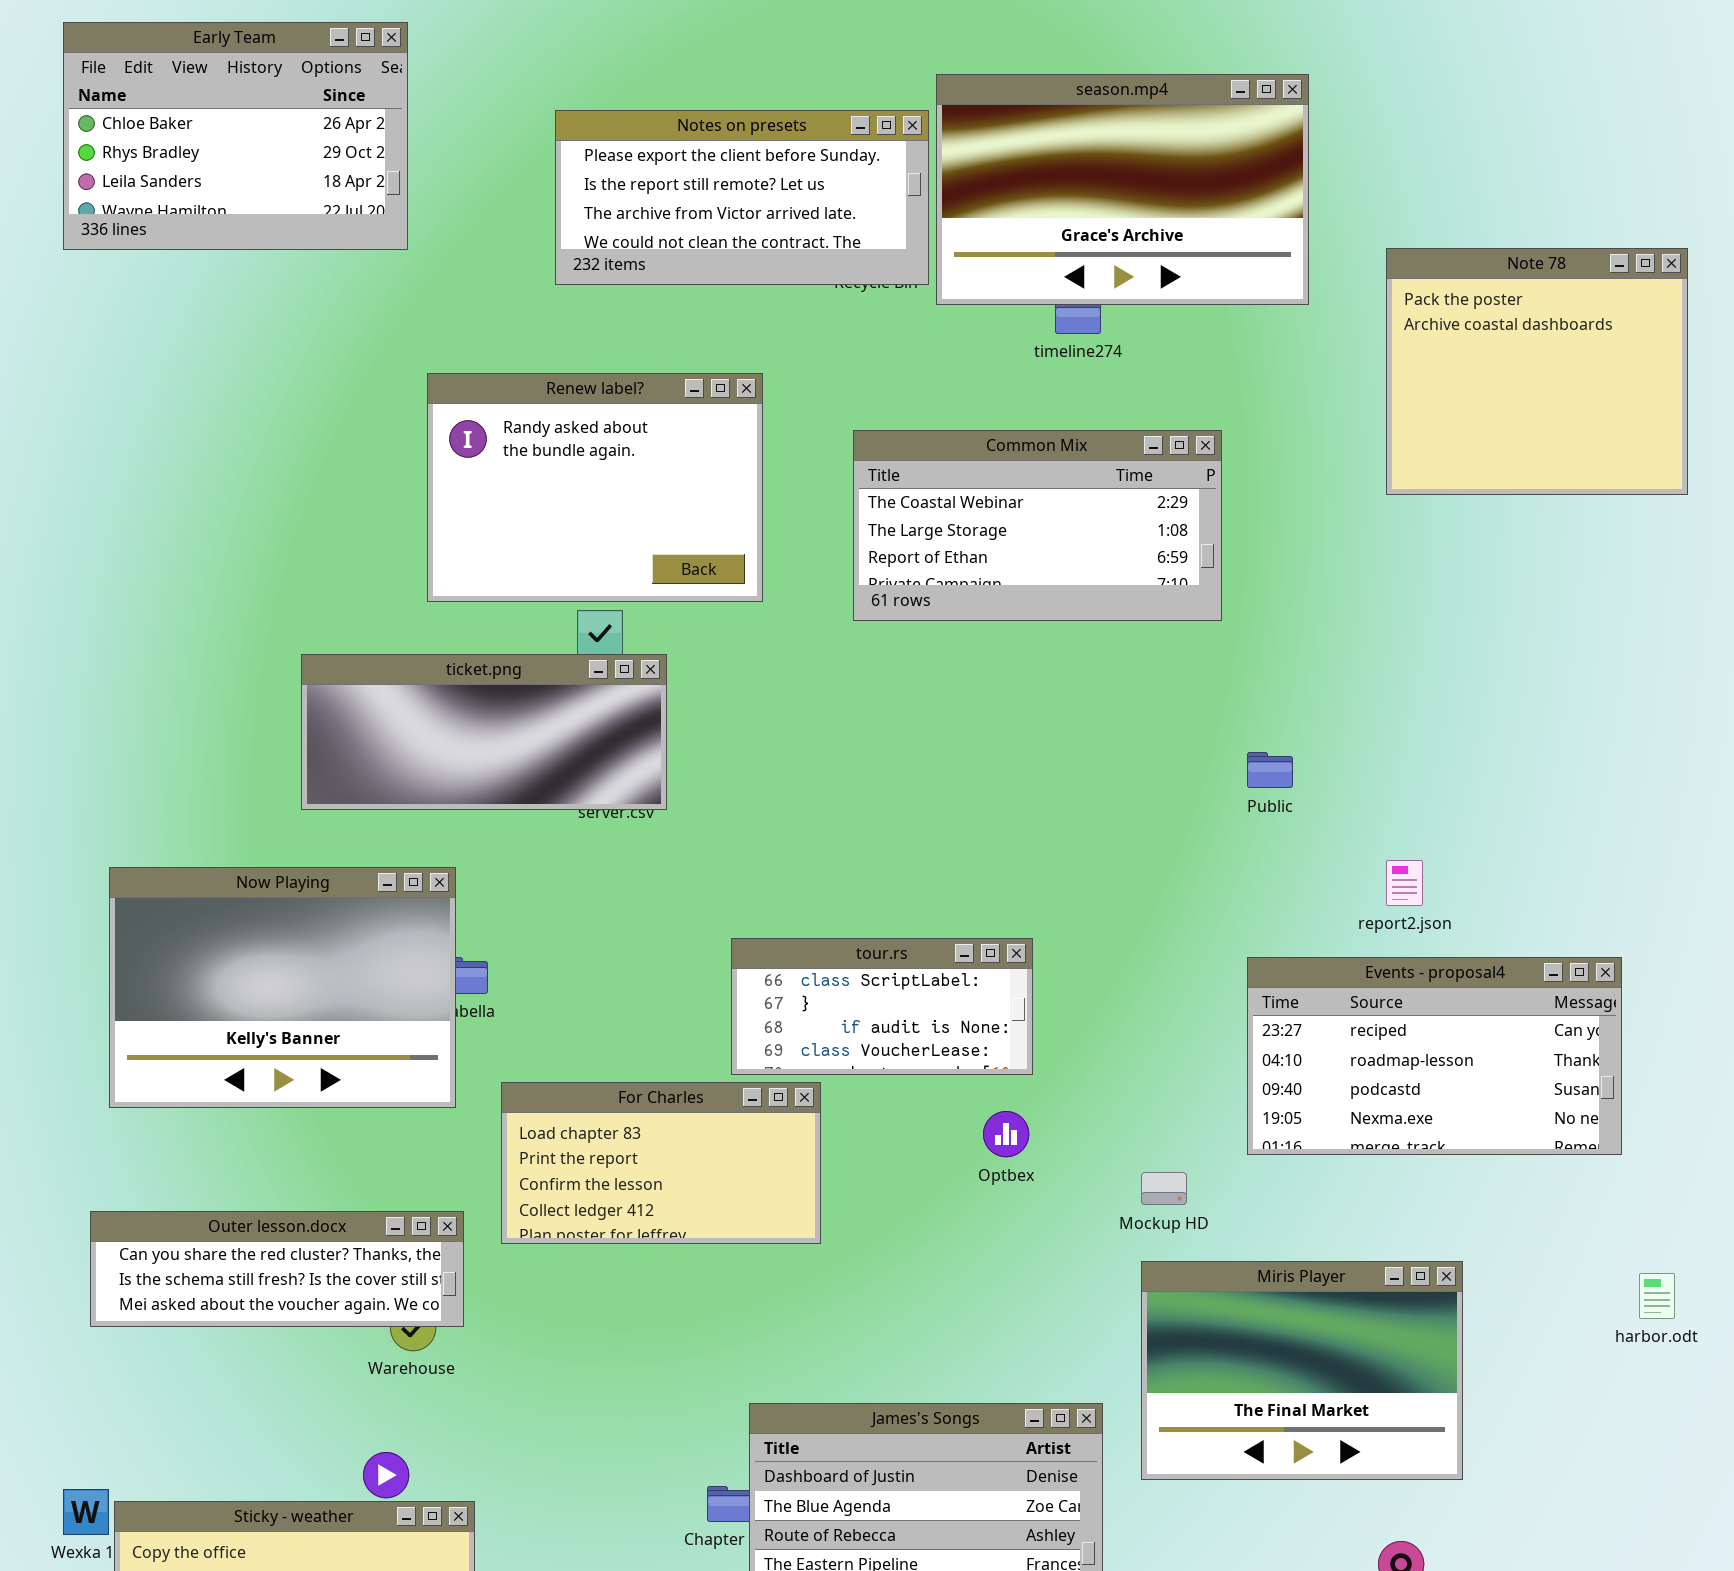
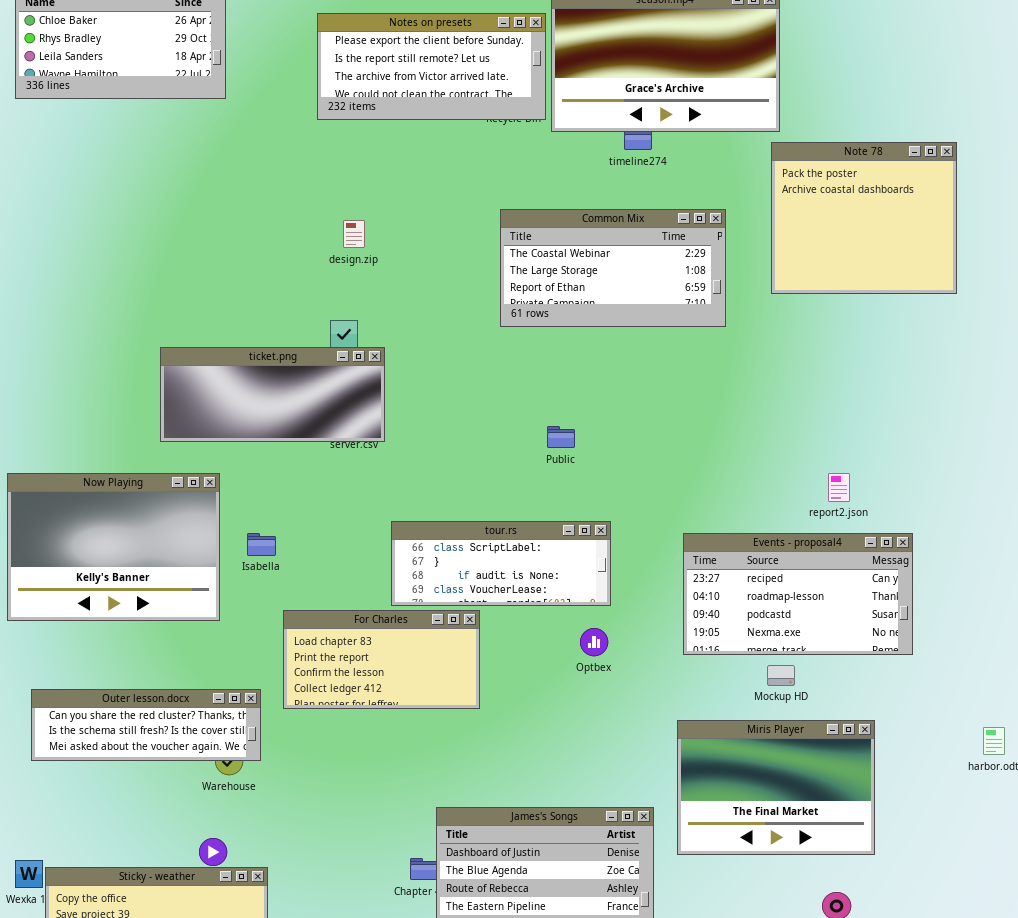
Note 78: [1386,248,1688,495] -> [771,142,957,294], moved
Renew label?: [427,373,763,602] -> none, closed
Public: [1247,752,1293,788] -> [547,426,575,448], moved
Now Playing: [109,867,456,1108] -> [7,473,220,621], moved
tour.rs: [731,938,1033,1075] -> [391,521,611,606], resized
Events - proposal4: [1247,957,1622,1155] -> [683,533,913,655], moved
Mockup HD: [1141,1172,1187,1205] -> [767,665,795,686], moved

